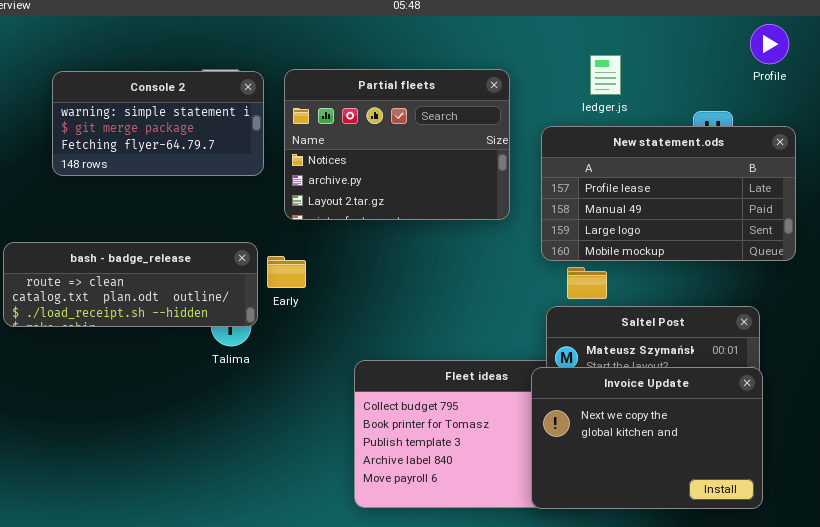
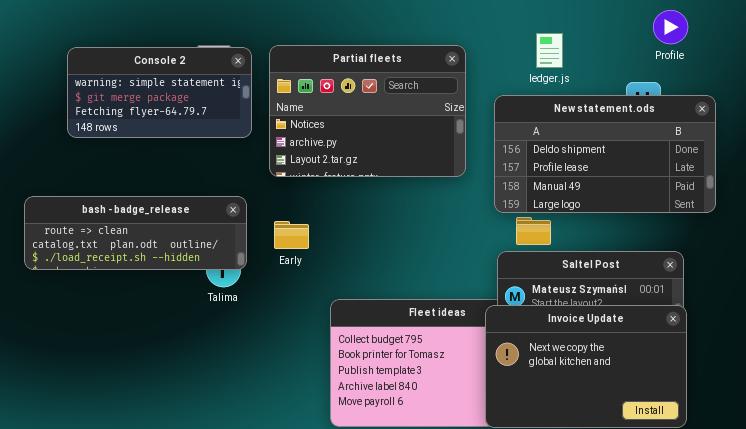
Profile: [750,24,789,64] -> [653,10,688,44], moved
New statement.ods: [541,126,796,261] -> [494,95,716,213], scrolled up 1 row
Early: [267,256,306,288] -> [274,221,309,249], moved

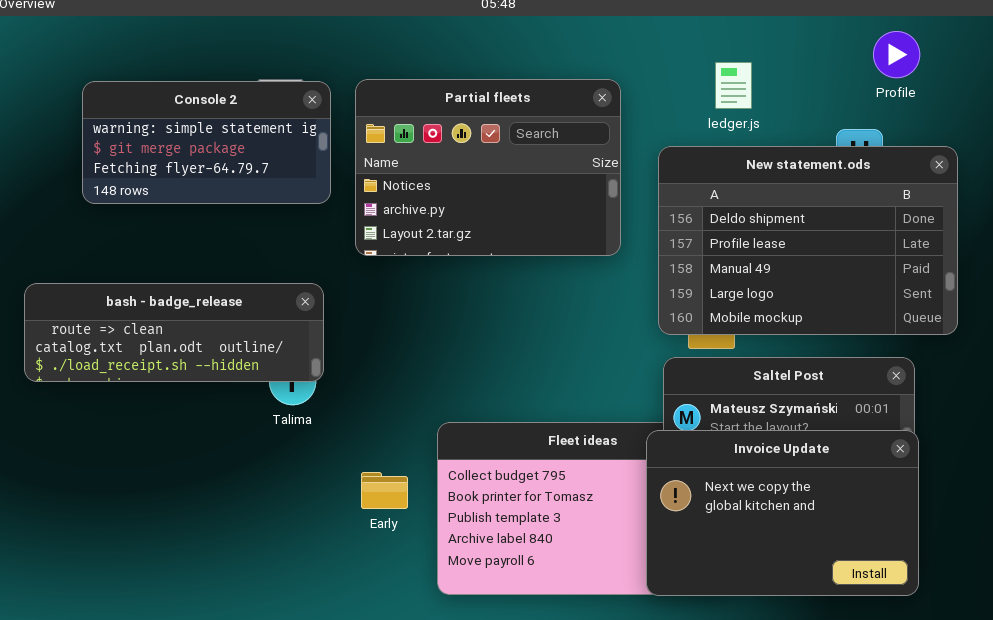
New statement.ods: [494,95,716,213] -> [658,146,958,335], resized
Early: [274,221,309,249] -> [361,472,408,509], moved

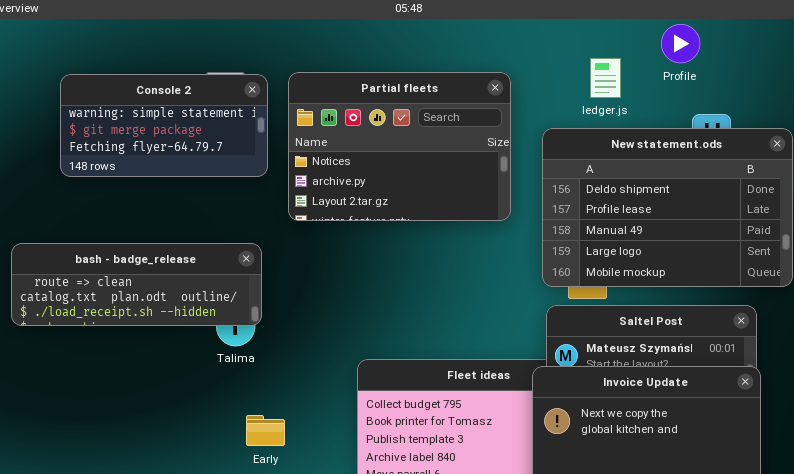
Profile: [873,31,920,78] -> [661,24,700,63], moved
Early: [361,472,408,509] -> [246,415,285,446], moved

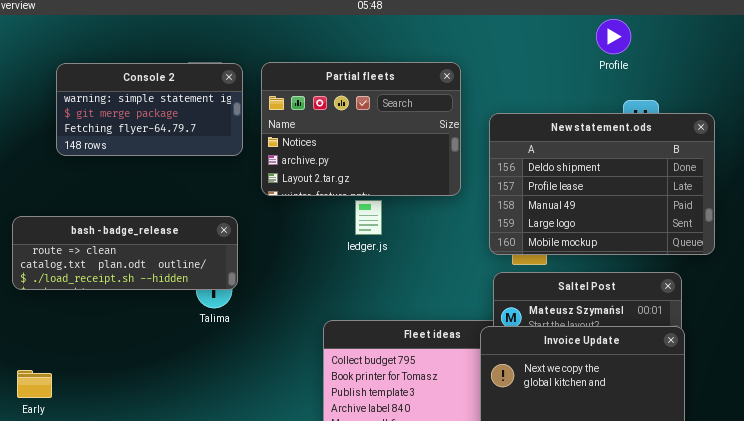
ledger.js: [590,58,621,98] -> [355,200,382,235], moved
Early: [246,415,285,446] -> [17,370,52,398], moved

